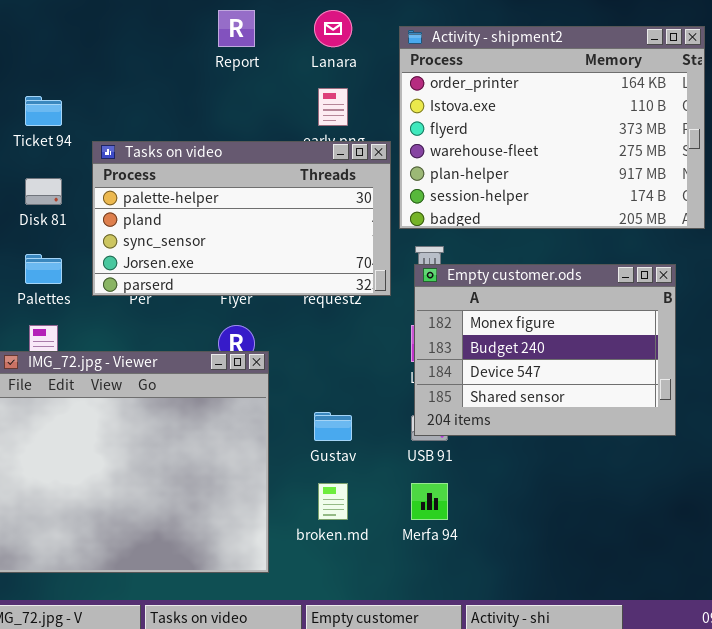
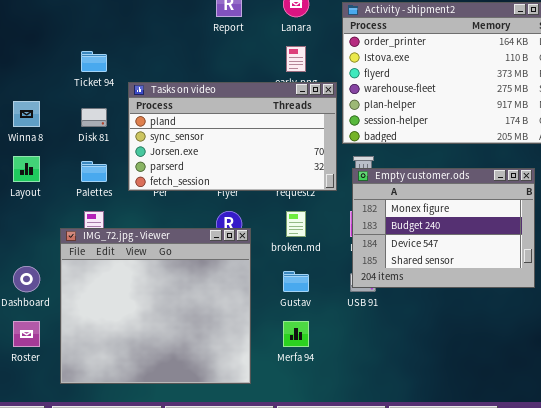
Tasks on video: [92,141,391,296] -> [128,82,337,191], scrolled down 1 row
broken.md: [318,483,348,520] -> [286,211,306,237], moved
Merfa 94: [411,483,448,520] -> [283,321,309,347], moved

